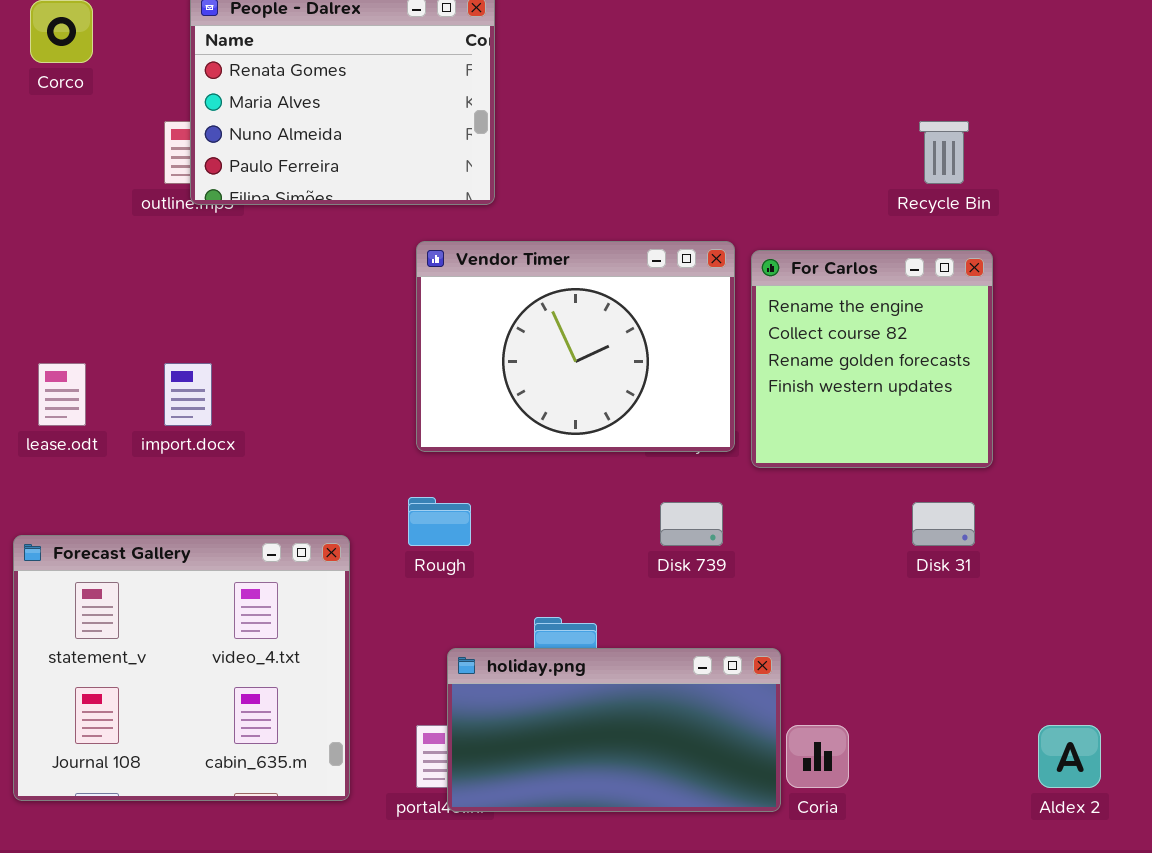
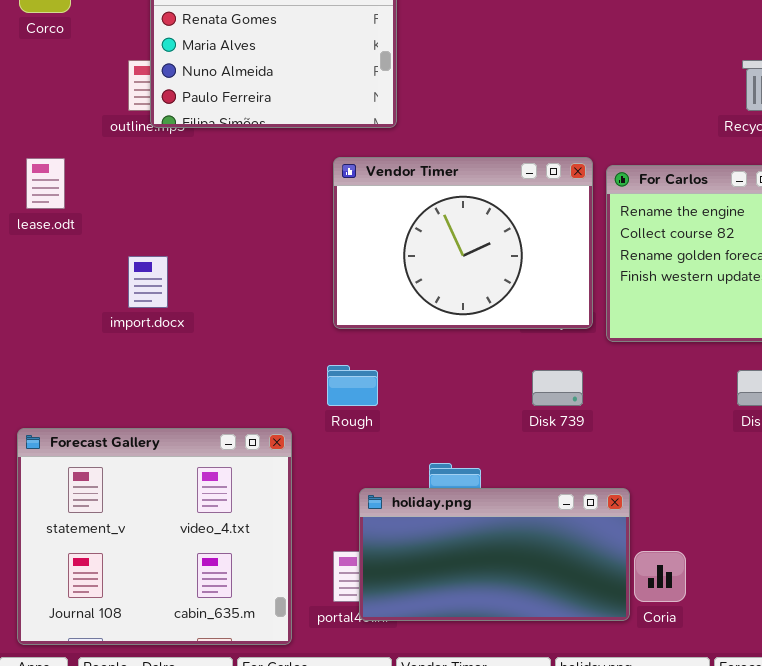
lease.odt: [38,363,86,426] -> [26,158,65,209], moved
Forecast Gallery: [13,535,350,801] -> [17,428,292,645], moved

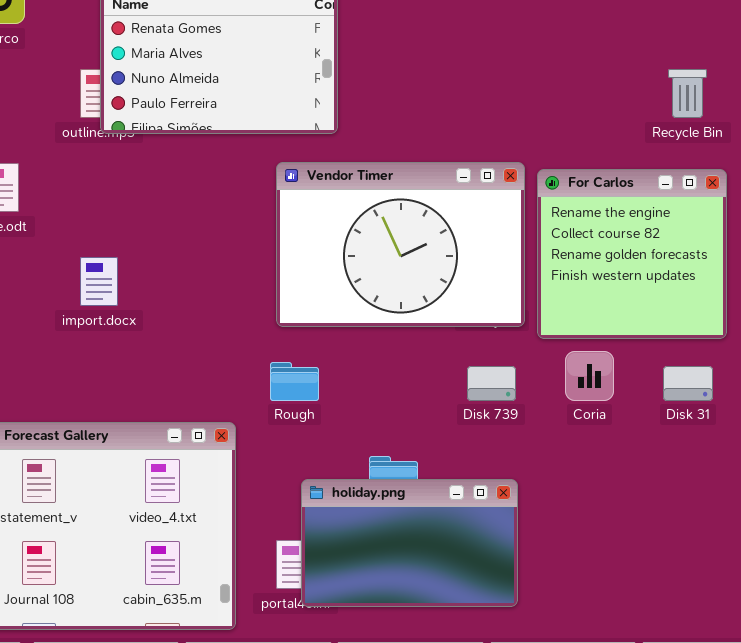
holiday.png: [359,488,630,621] -> [301,479,518,607], resized
Coria: [634,551,686,602] -> [565,351,614,401], moved

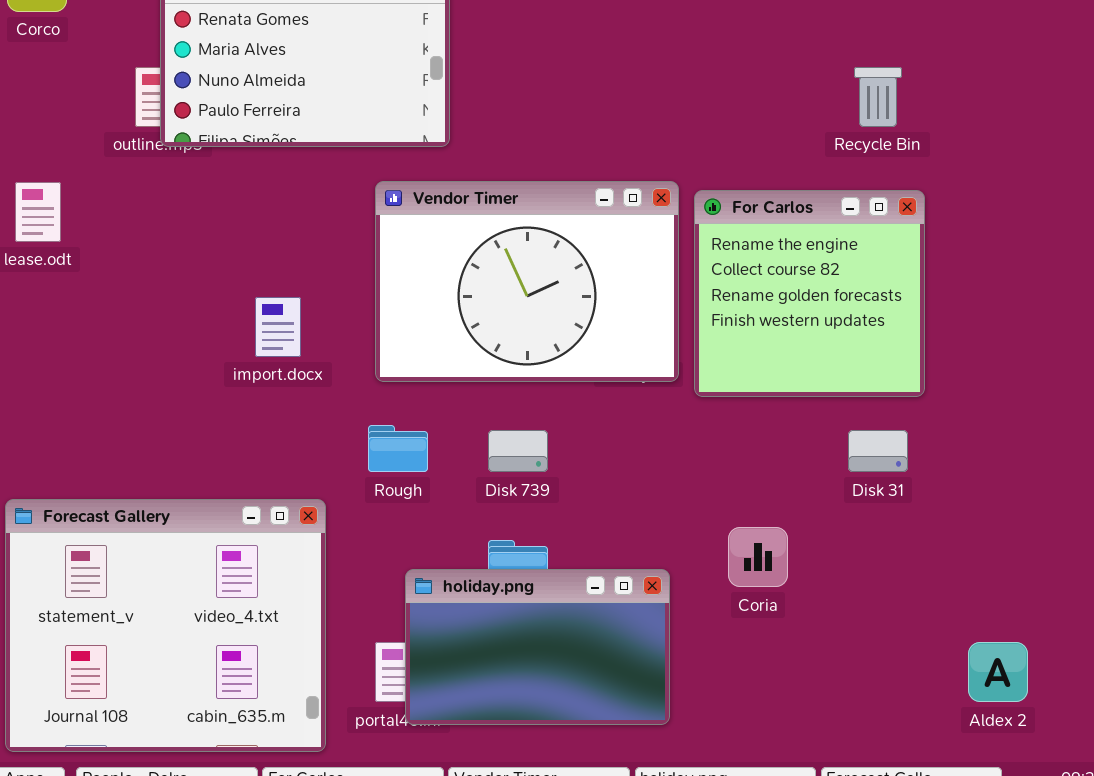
import.docx: [80,257,118,306] -> [255,297,301,357], moved
Coria: [565,351,614,401] -> [728,527,788,587], moved
Disk 739: [467,366,516,401] -> [488,430,548,472], moved

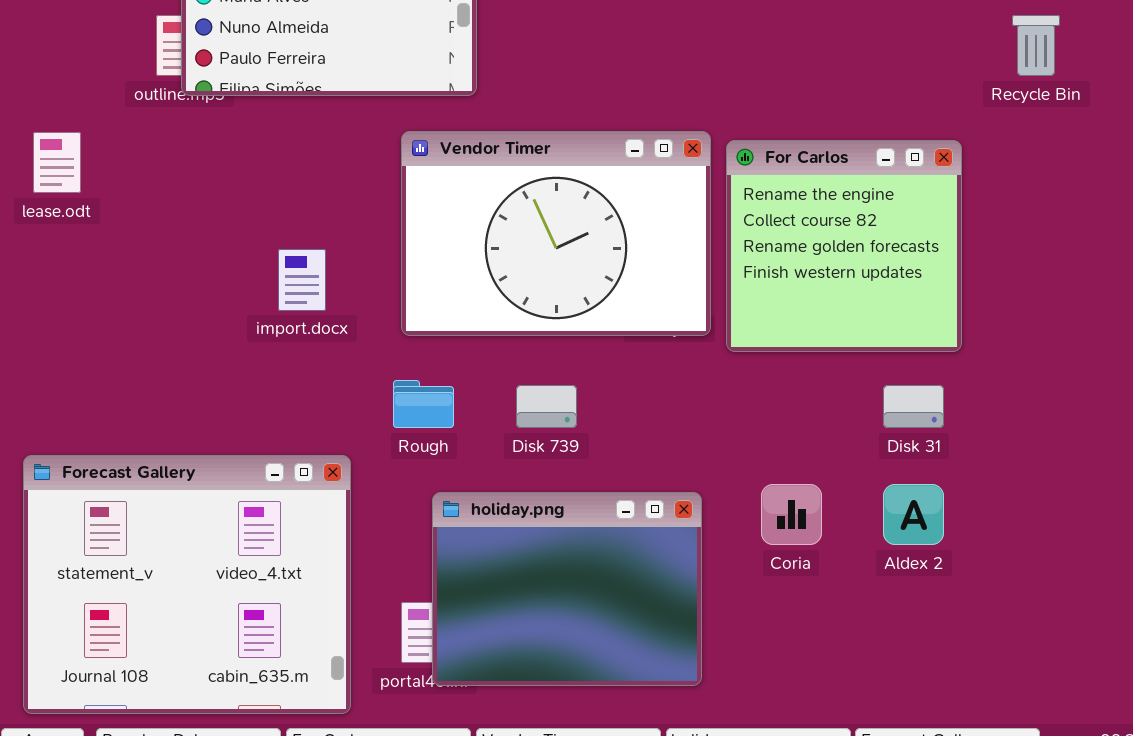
Recycle Bin: [854,67,902,127] -> [1012,15,1060,76], moved
holiday.png: [405,569,670,725] -> [432,492,702,686], resized
Aldex 2: [968,642,1028,702] -> [883,484,944,545], moved

